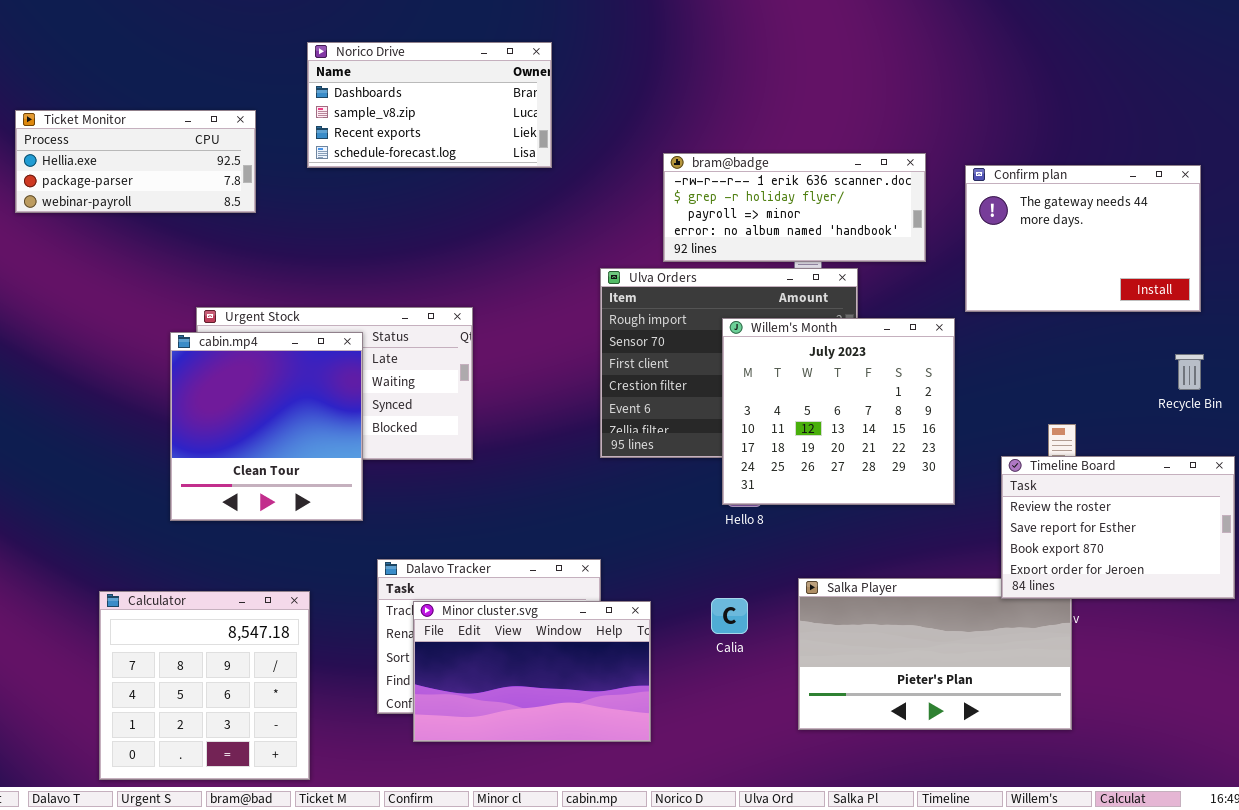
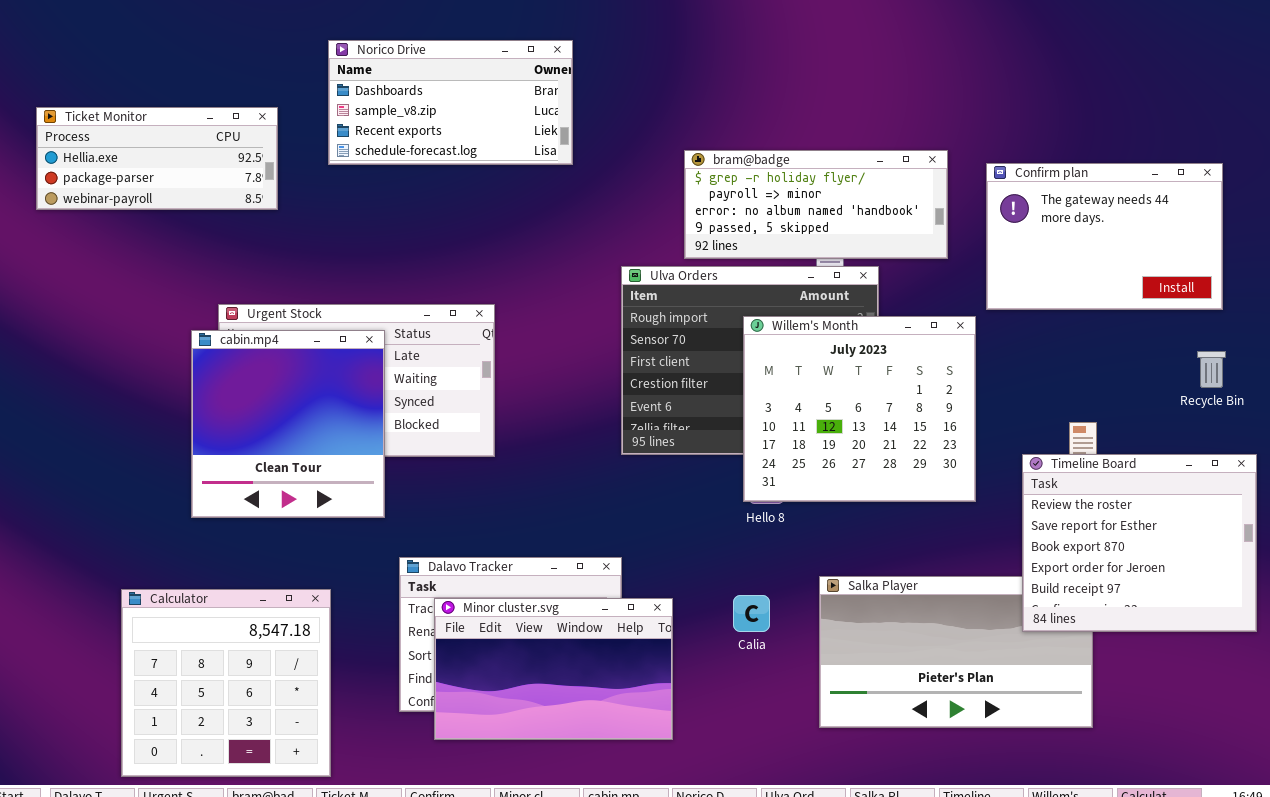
bram@badge: [663,153,926,262] -> [684,150,948,259], scrolled down 1 row
Timeline Board: [1001,456,1235,599] -> [1022,454,1257,632], resized

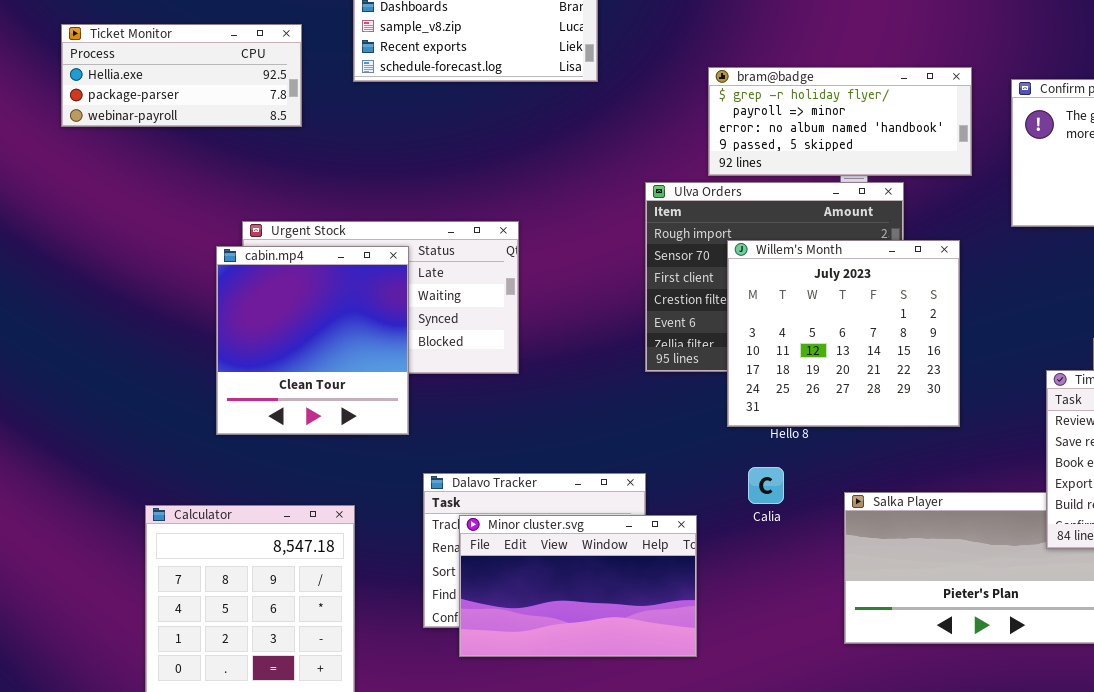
Willem's Month: [743,316,976,502] -> [727,240,960,427], moved
Calia: [733,595,770,632] -> [748,467,784,504], moved

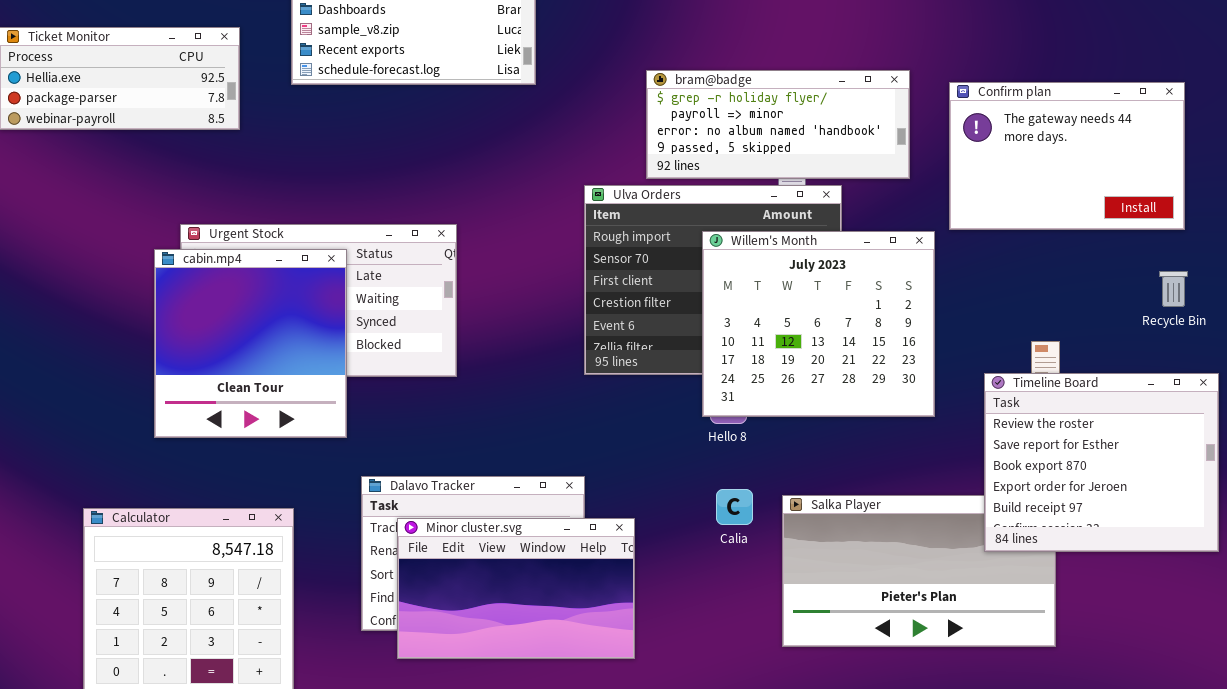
Willem's Month: [727,240,960,427] -> [702,231,935,417], moved
Calia: [748,467,784,504] -> [716,489,753,525], moved

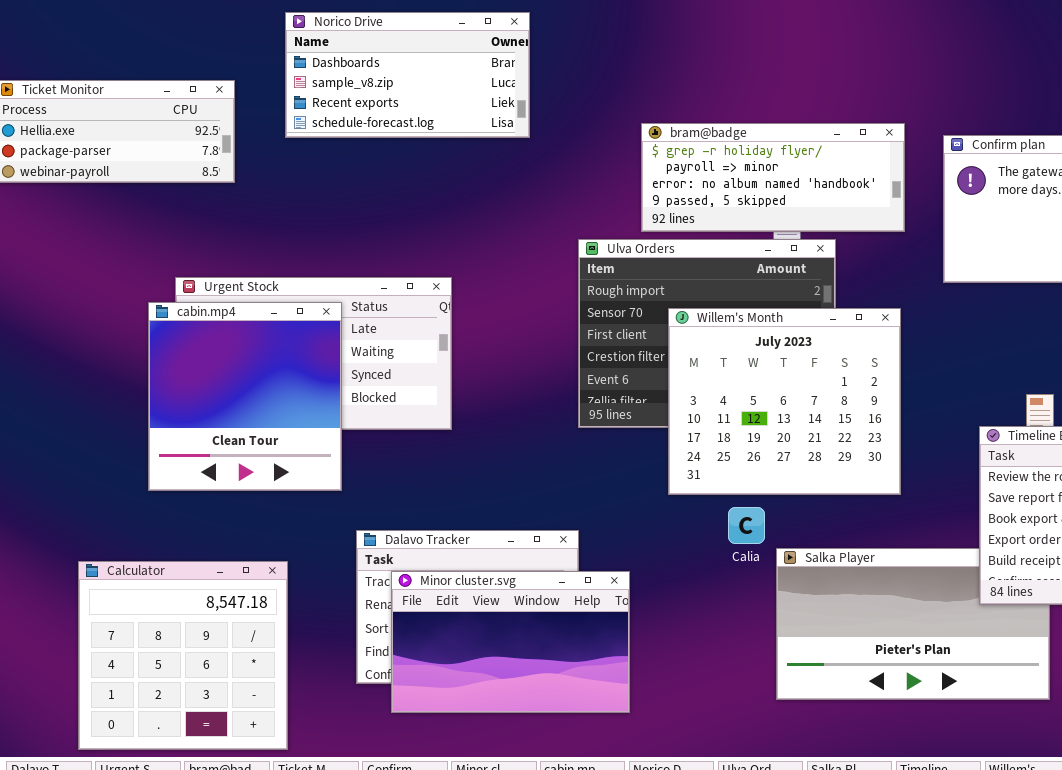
Willem's Month: [702,231,935,417] -> [668,308,901,495], moved
Calia: [716,489,753,525] -> [728,507,765,544], moved

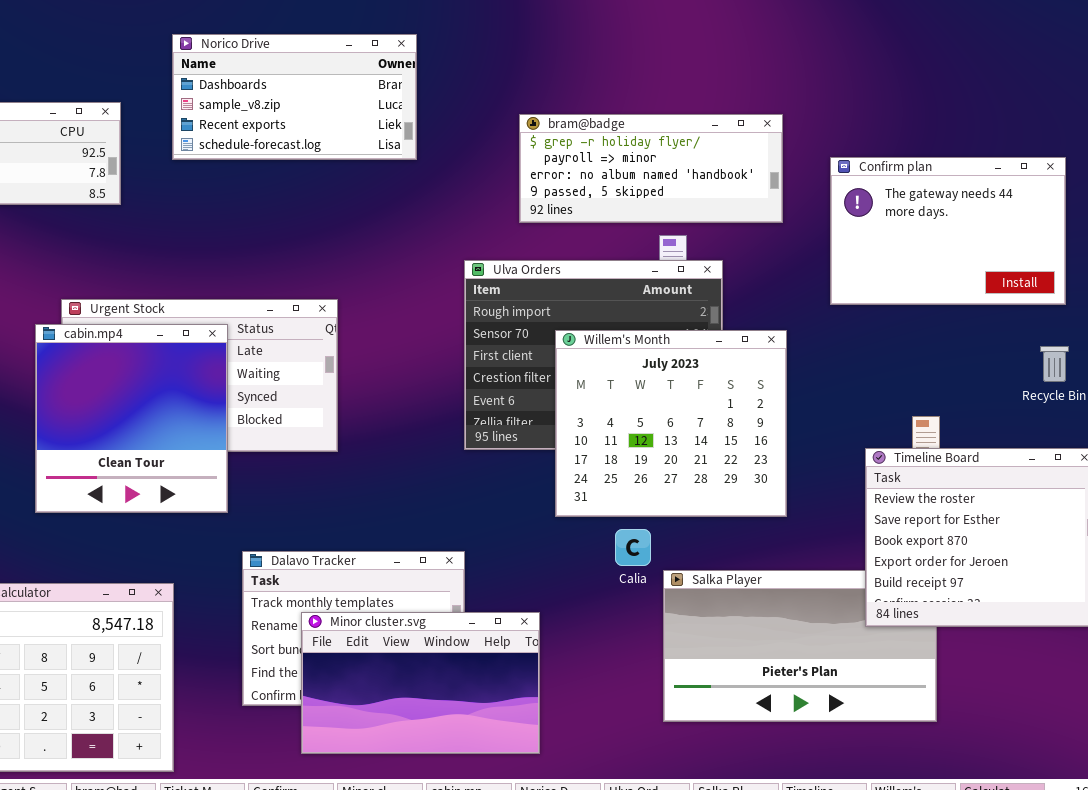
bram@badge: [641,123,905,232] -> [519,114,783,223], moved
Minor cluster.svg: [391,571,630,713] -> [301,612,540,754], moved

